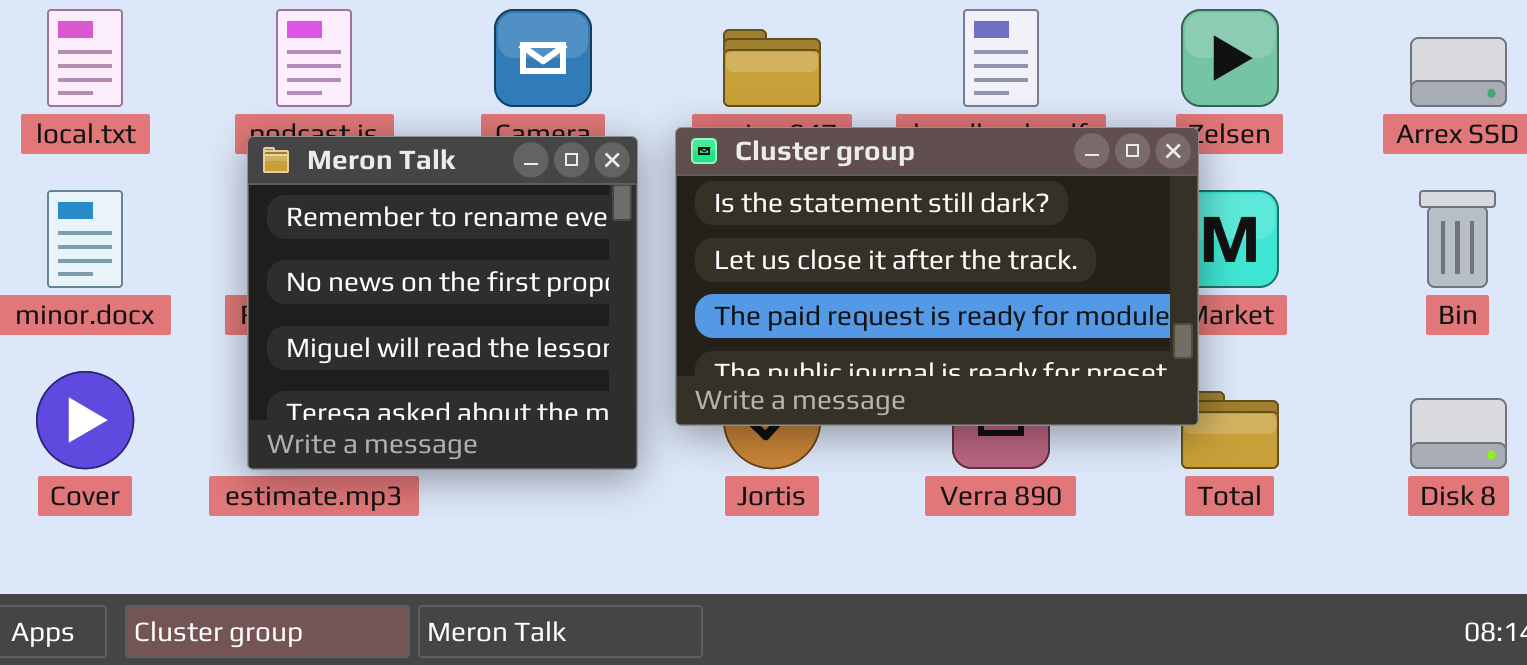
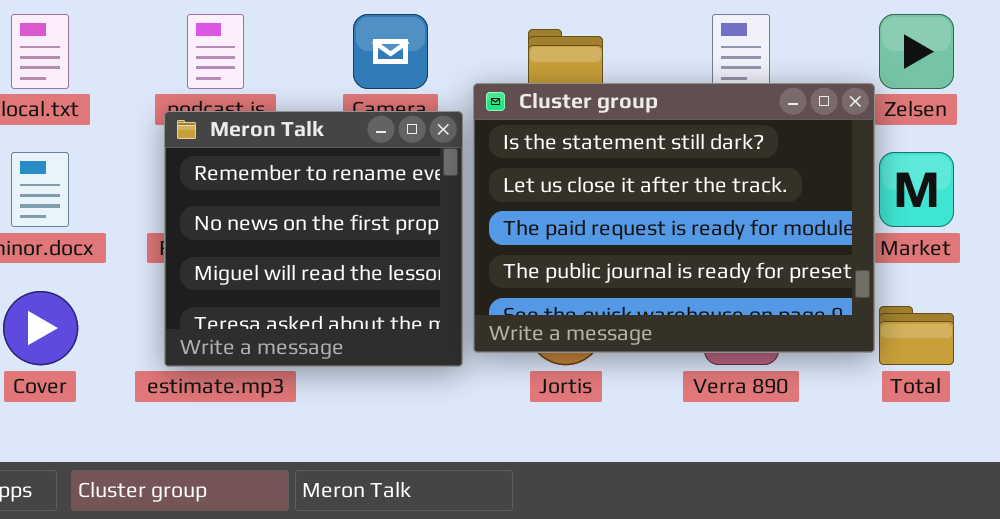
Cluster group: [675,127,1199,426] -> [473,83,875,353], moved, resized

